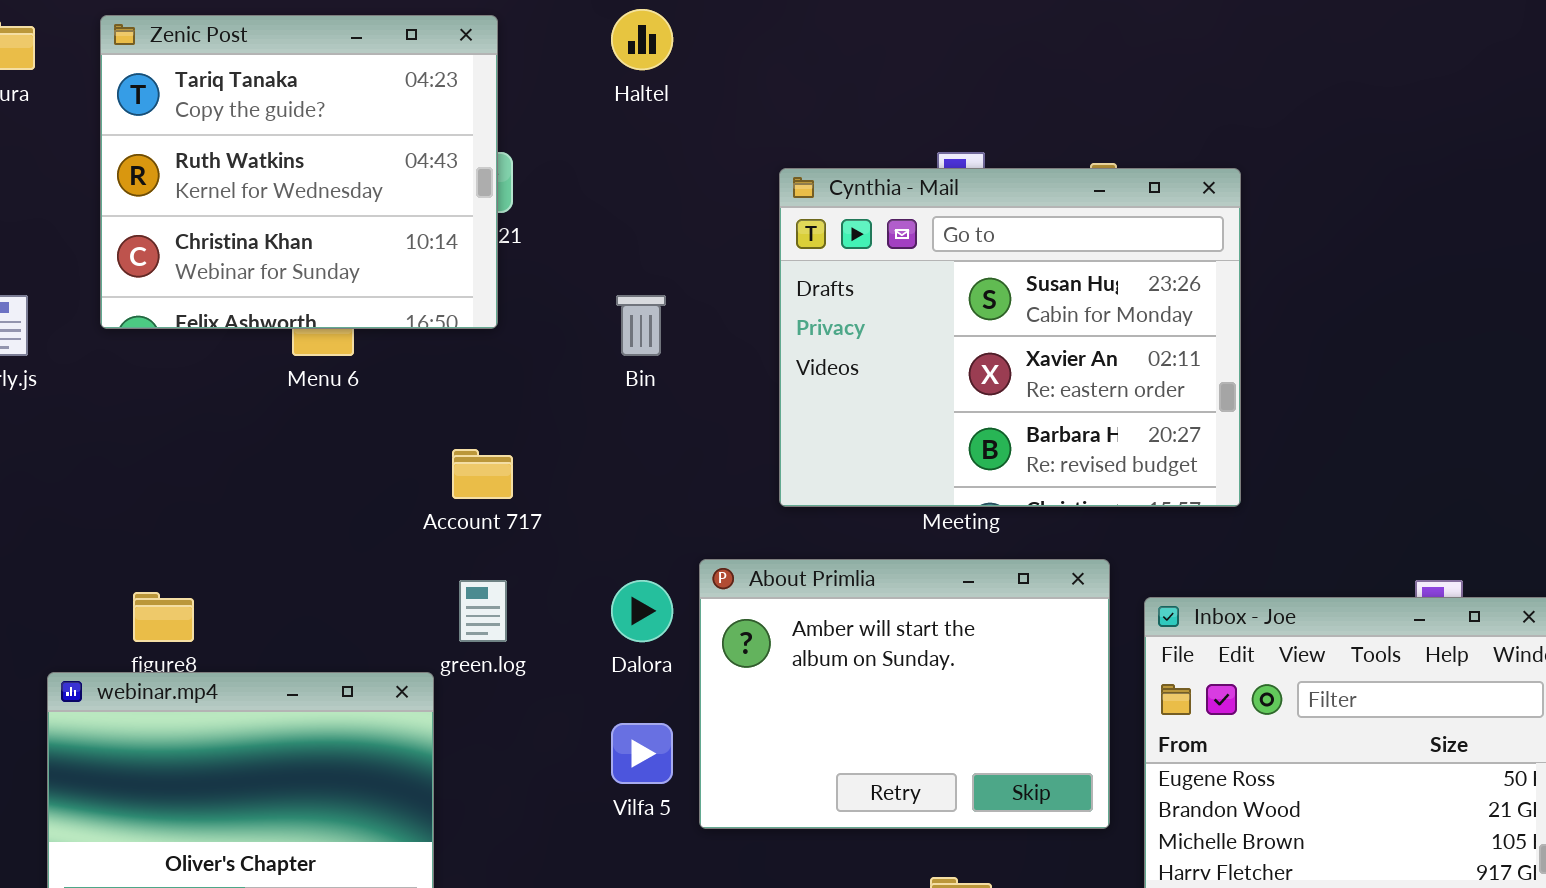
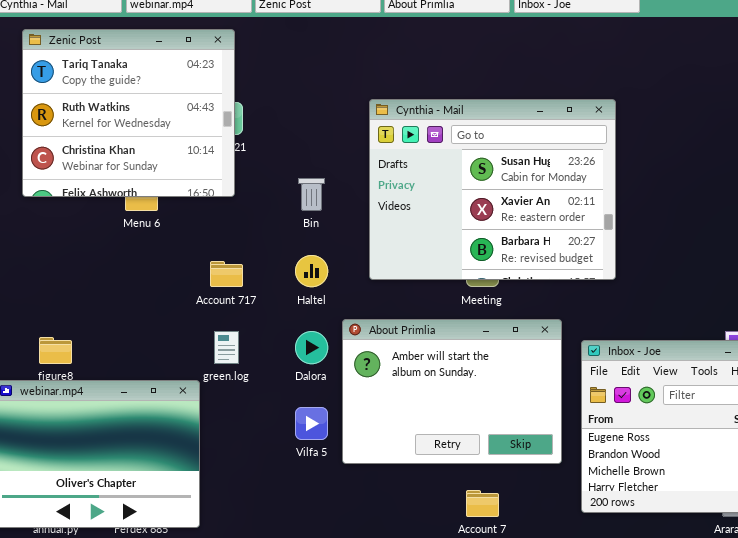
Haltel: [611,9,673,70] -> [295,255,328,287], moved
Cynthia - Mail: [779,168,1241,507] -> [369,99,616,280], moved

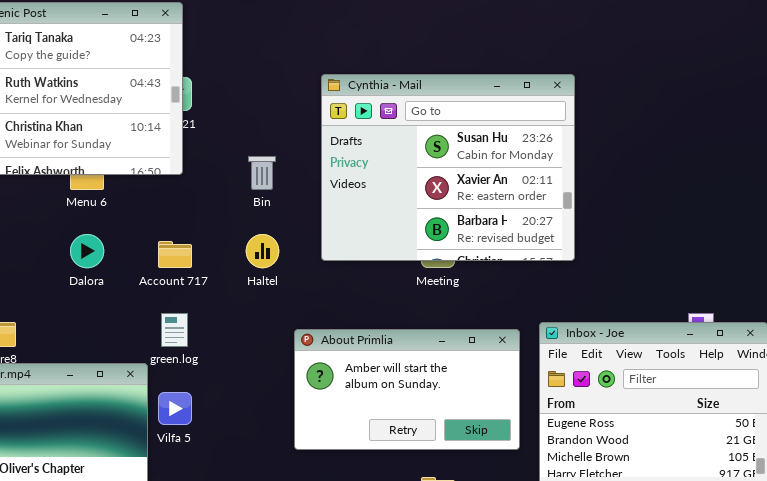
About Primlia: [342,319,562,464] -> [294,329,520,450], resized
Dalora: [295,331,328,364] -> [70,234,104,268], moved
Vilfa 5: [295,407,328,440] -> [158,392,192,425], moved

